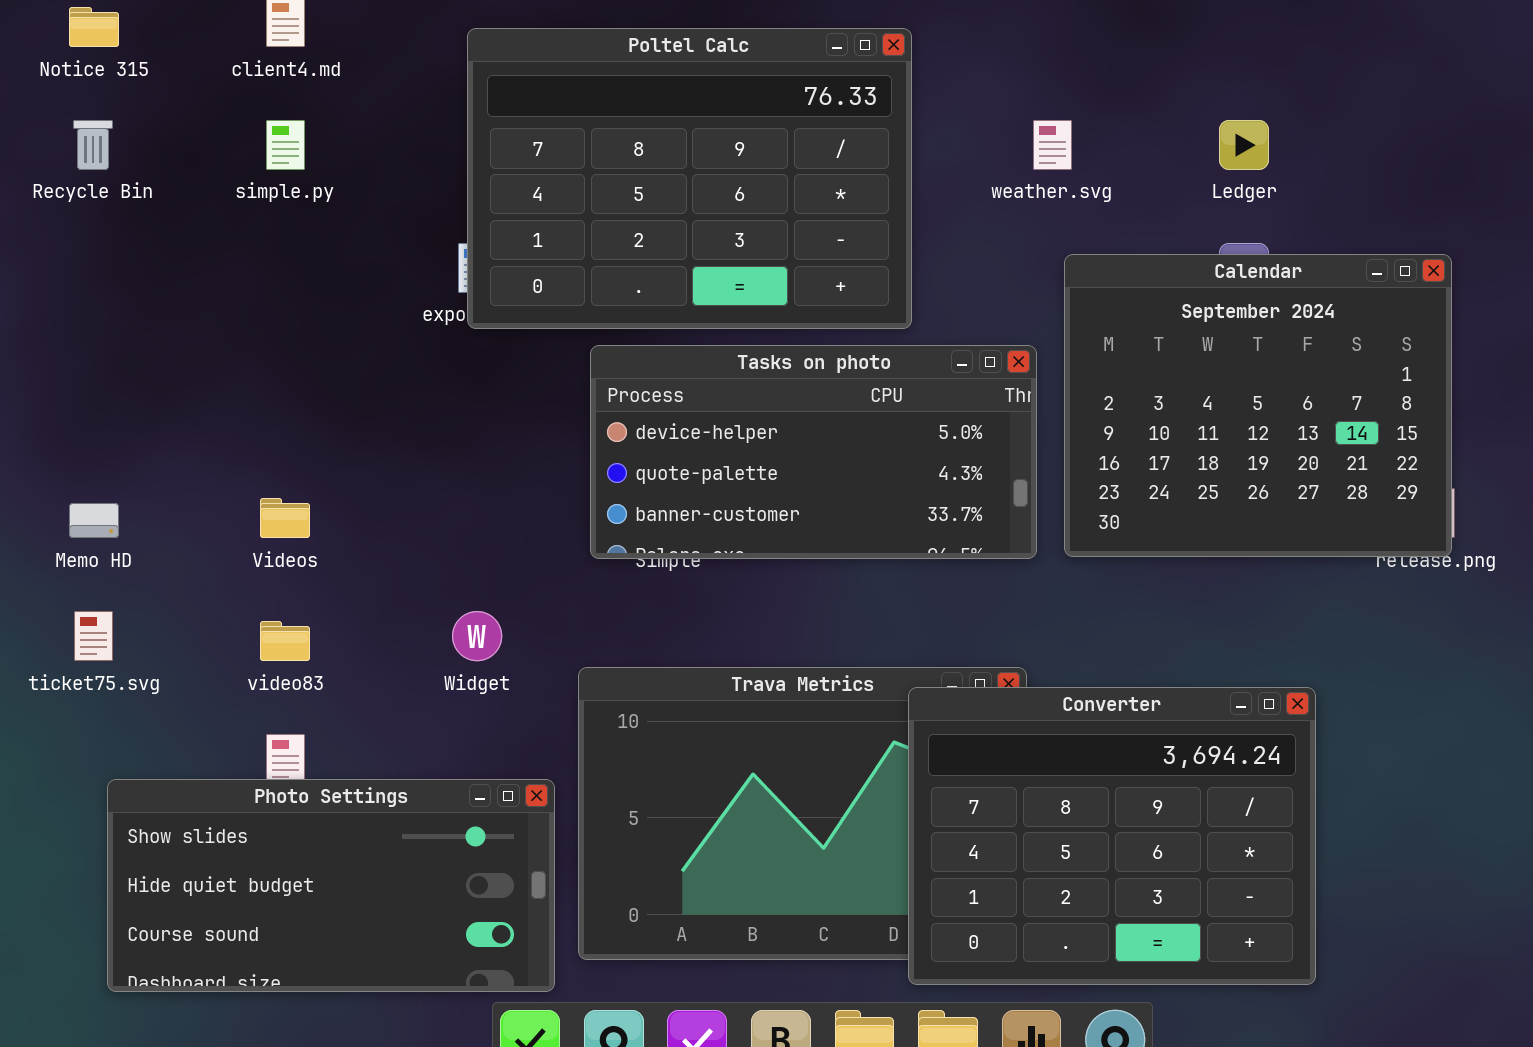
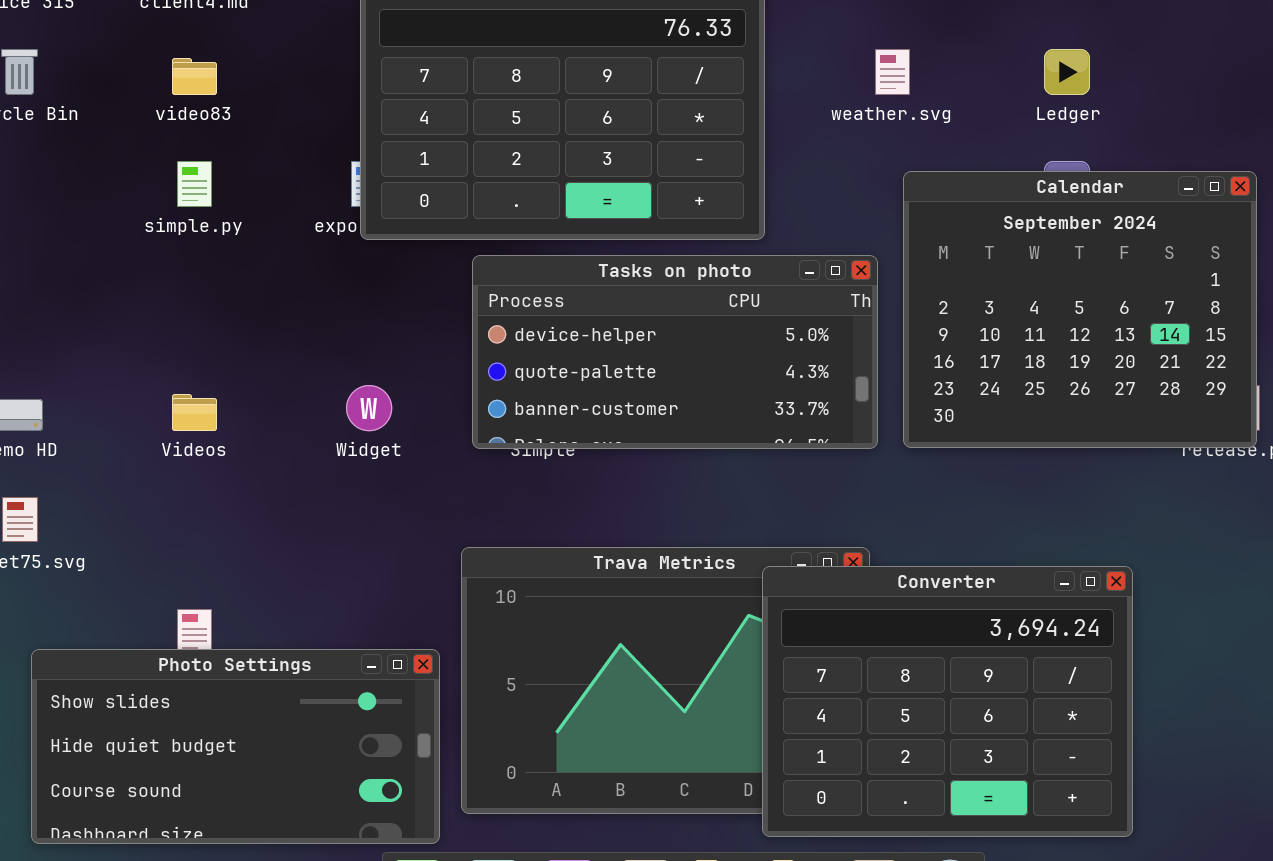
simple.py: [266,120,305,170] -> [177,161,212,207], moved
Widget: [452,611,502,661] -> [346,385,392,431], moved
video83: [260,621,310,661] -> [172,58,217,95], moved

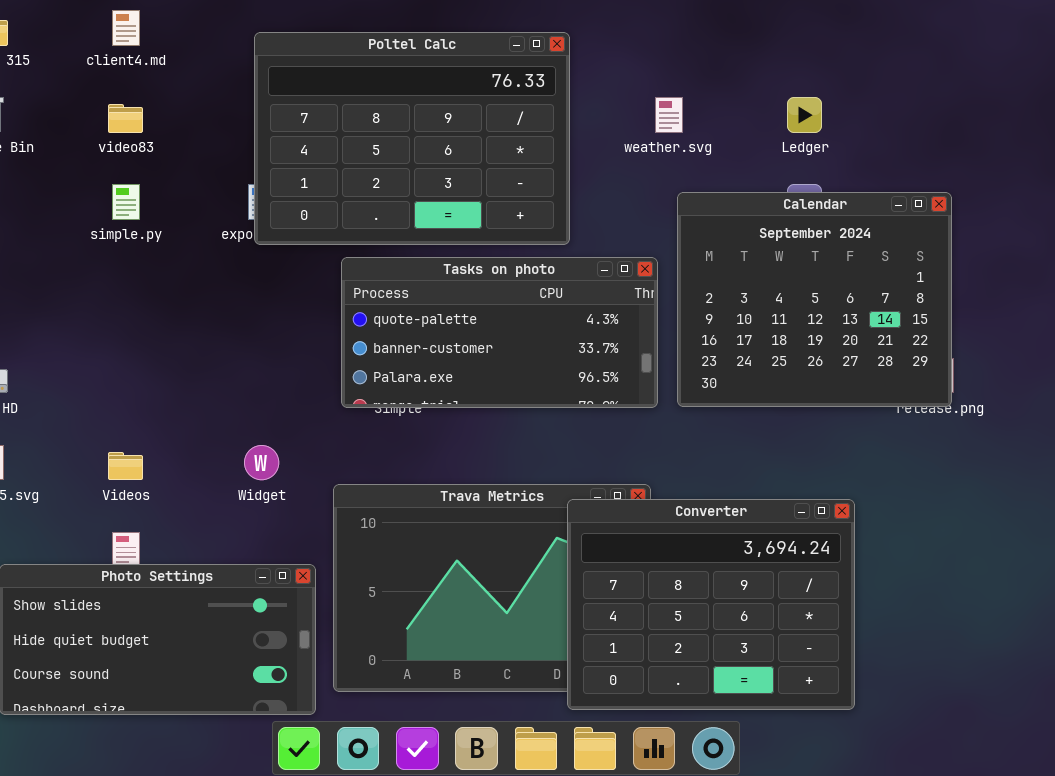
Tasks on photo: [472,255,878,449] -> [341,257,658,408], scrolled down 1 row
Widget: [346,385,392,431] -> [244,445,279,480], moved
Videos: [172,394,217,431] -> [108,452,143,480], moved

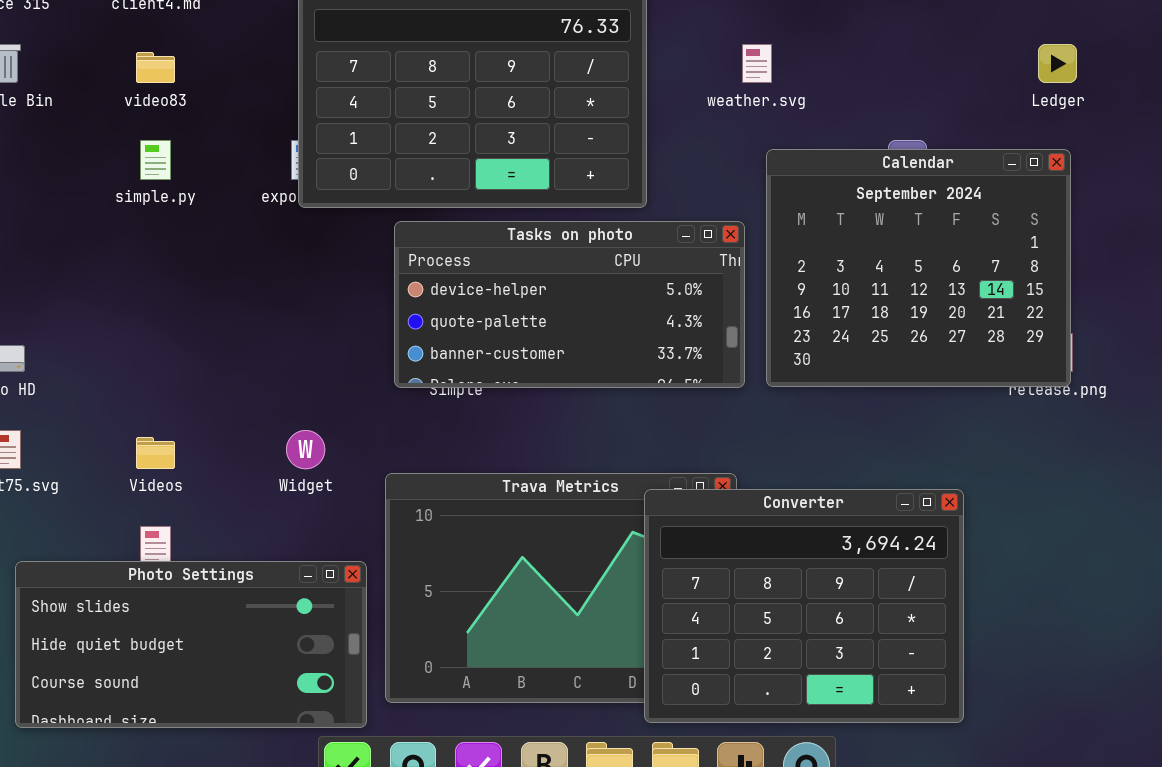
Ledger: [787,97,822,133] -> [1038,44,1077,83], moved
Tasks on photo: [341,257,658,408] -> [394,221,745,388], scrolled up 1 row

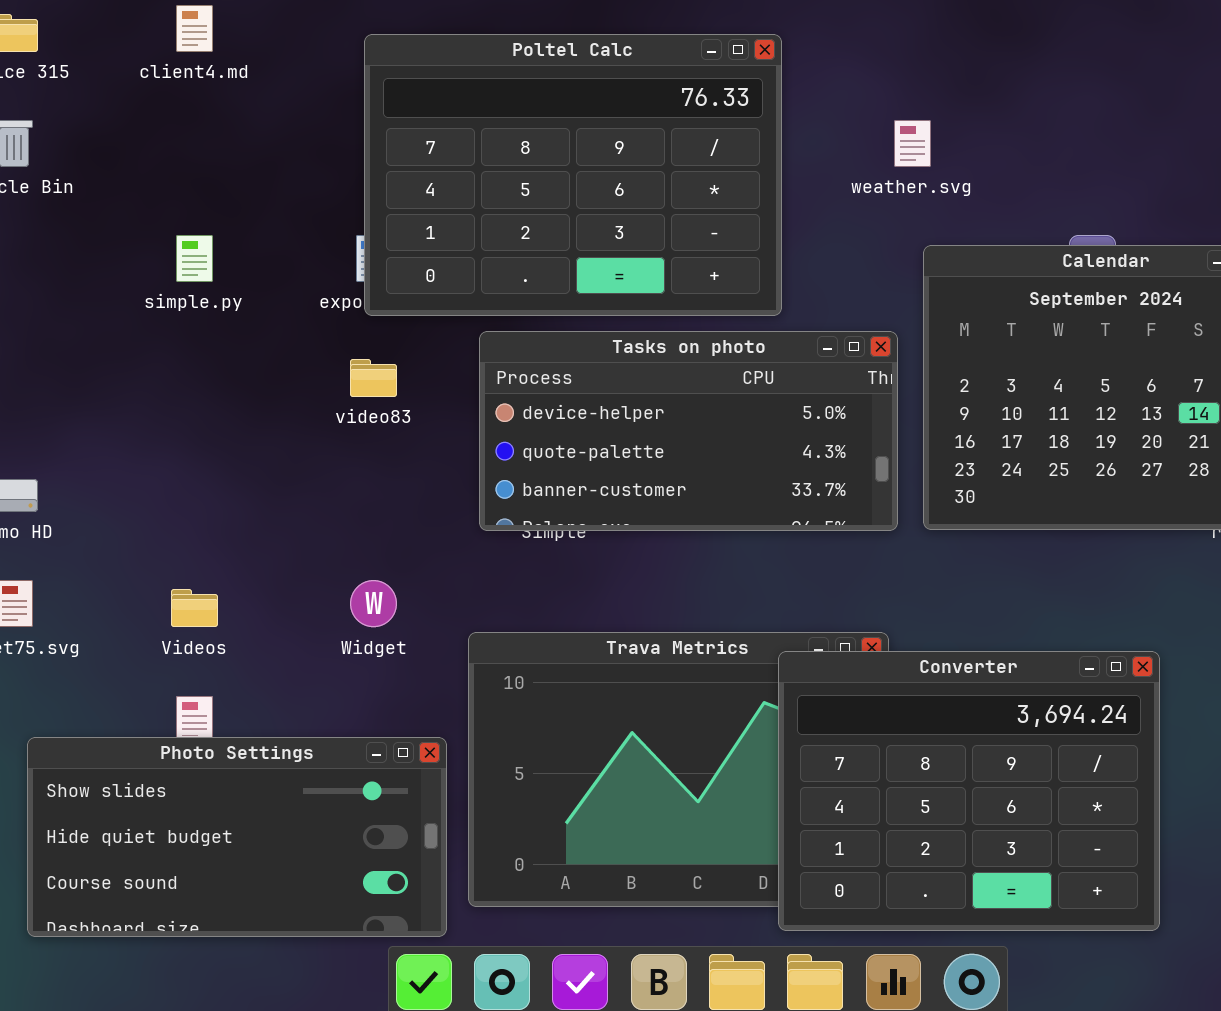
video83: [136,52,175,83] -> [350,359,397,397], moved

